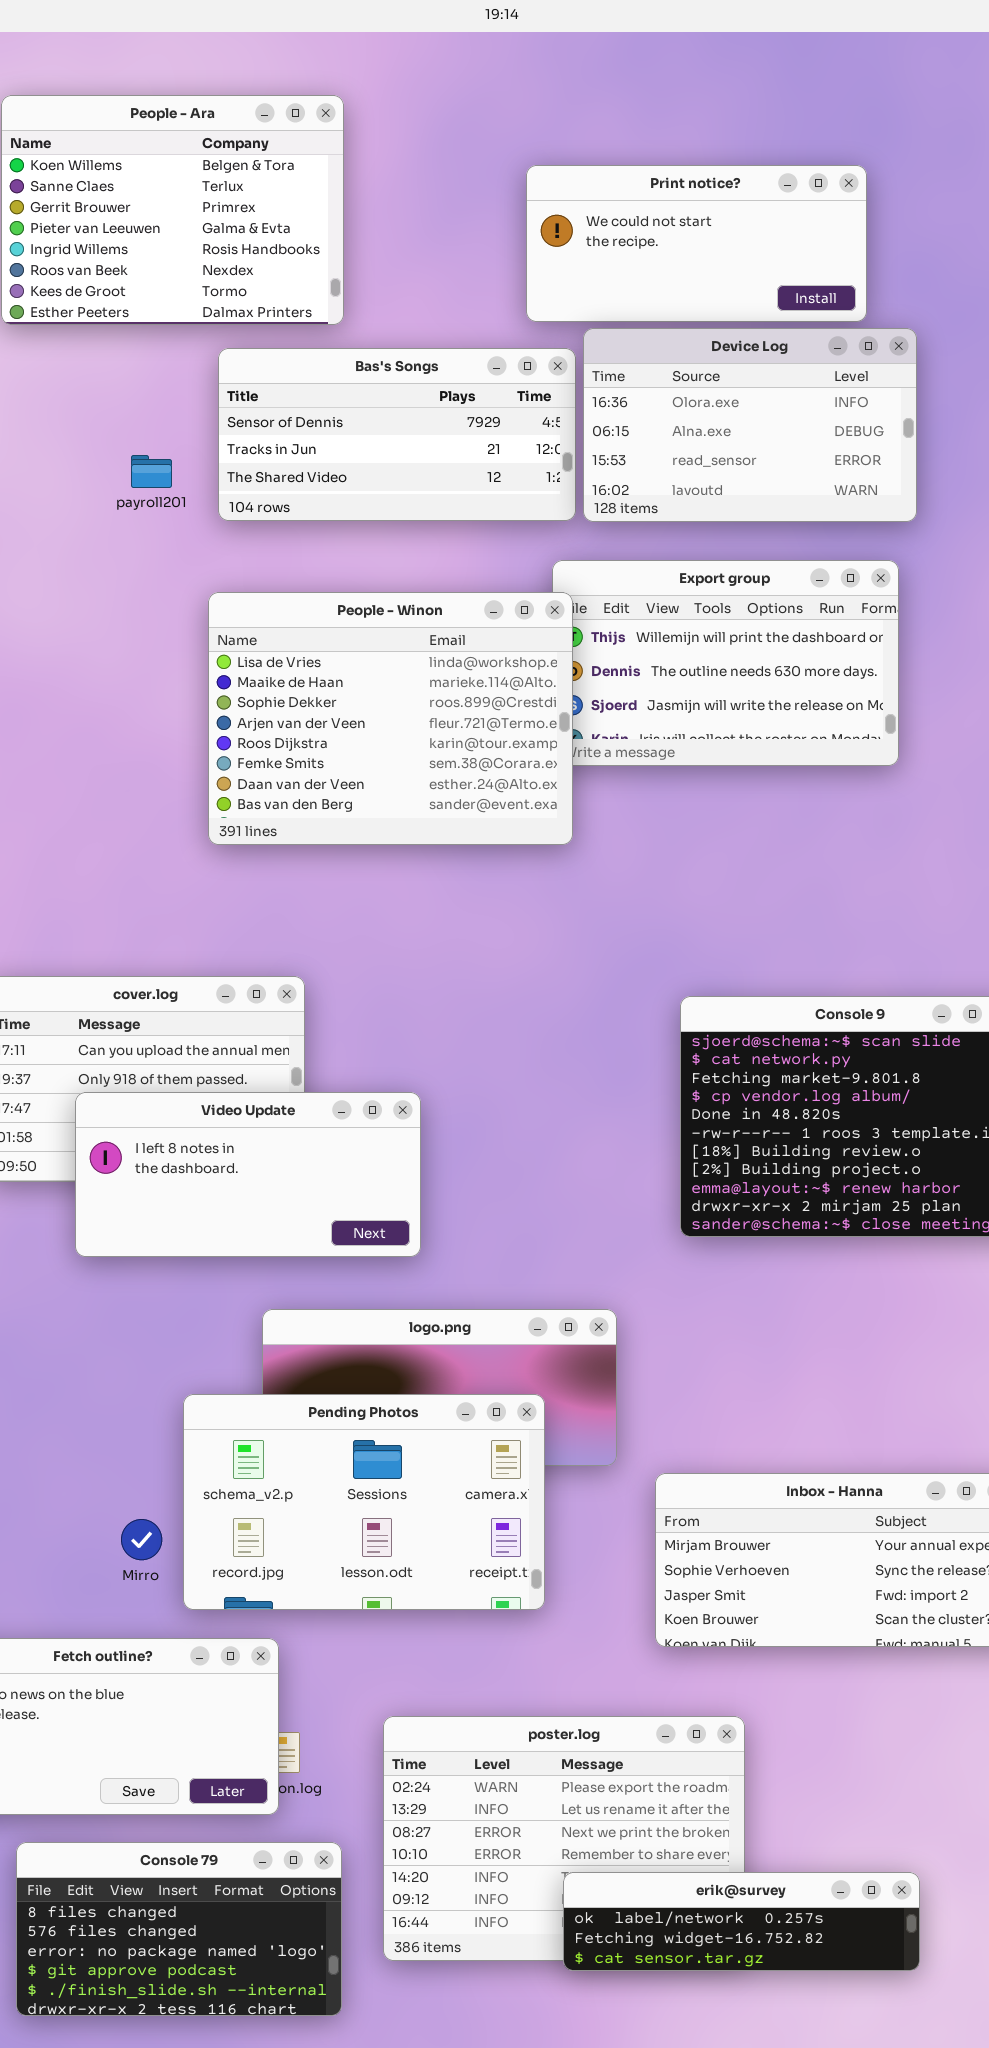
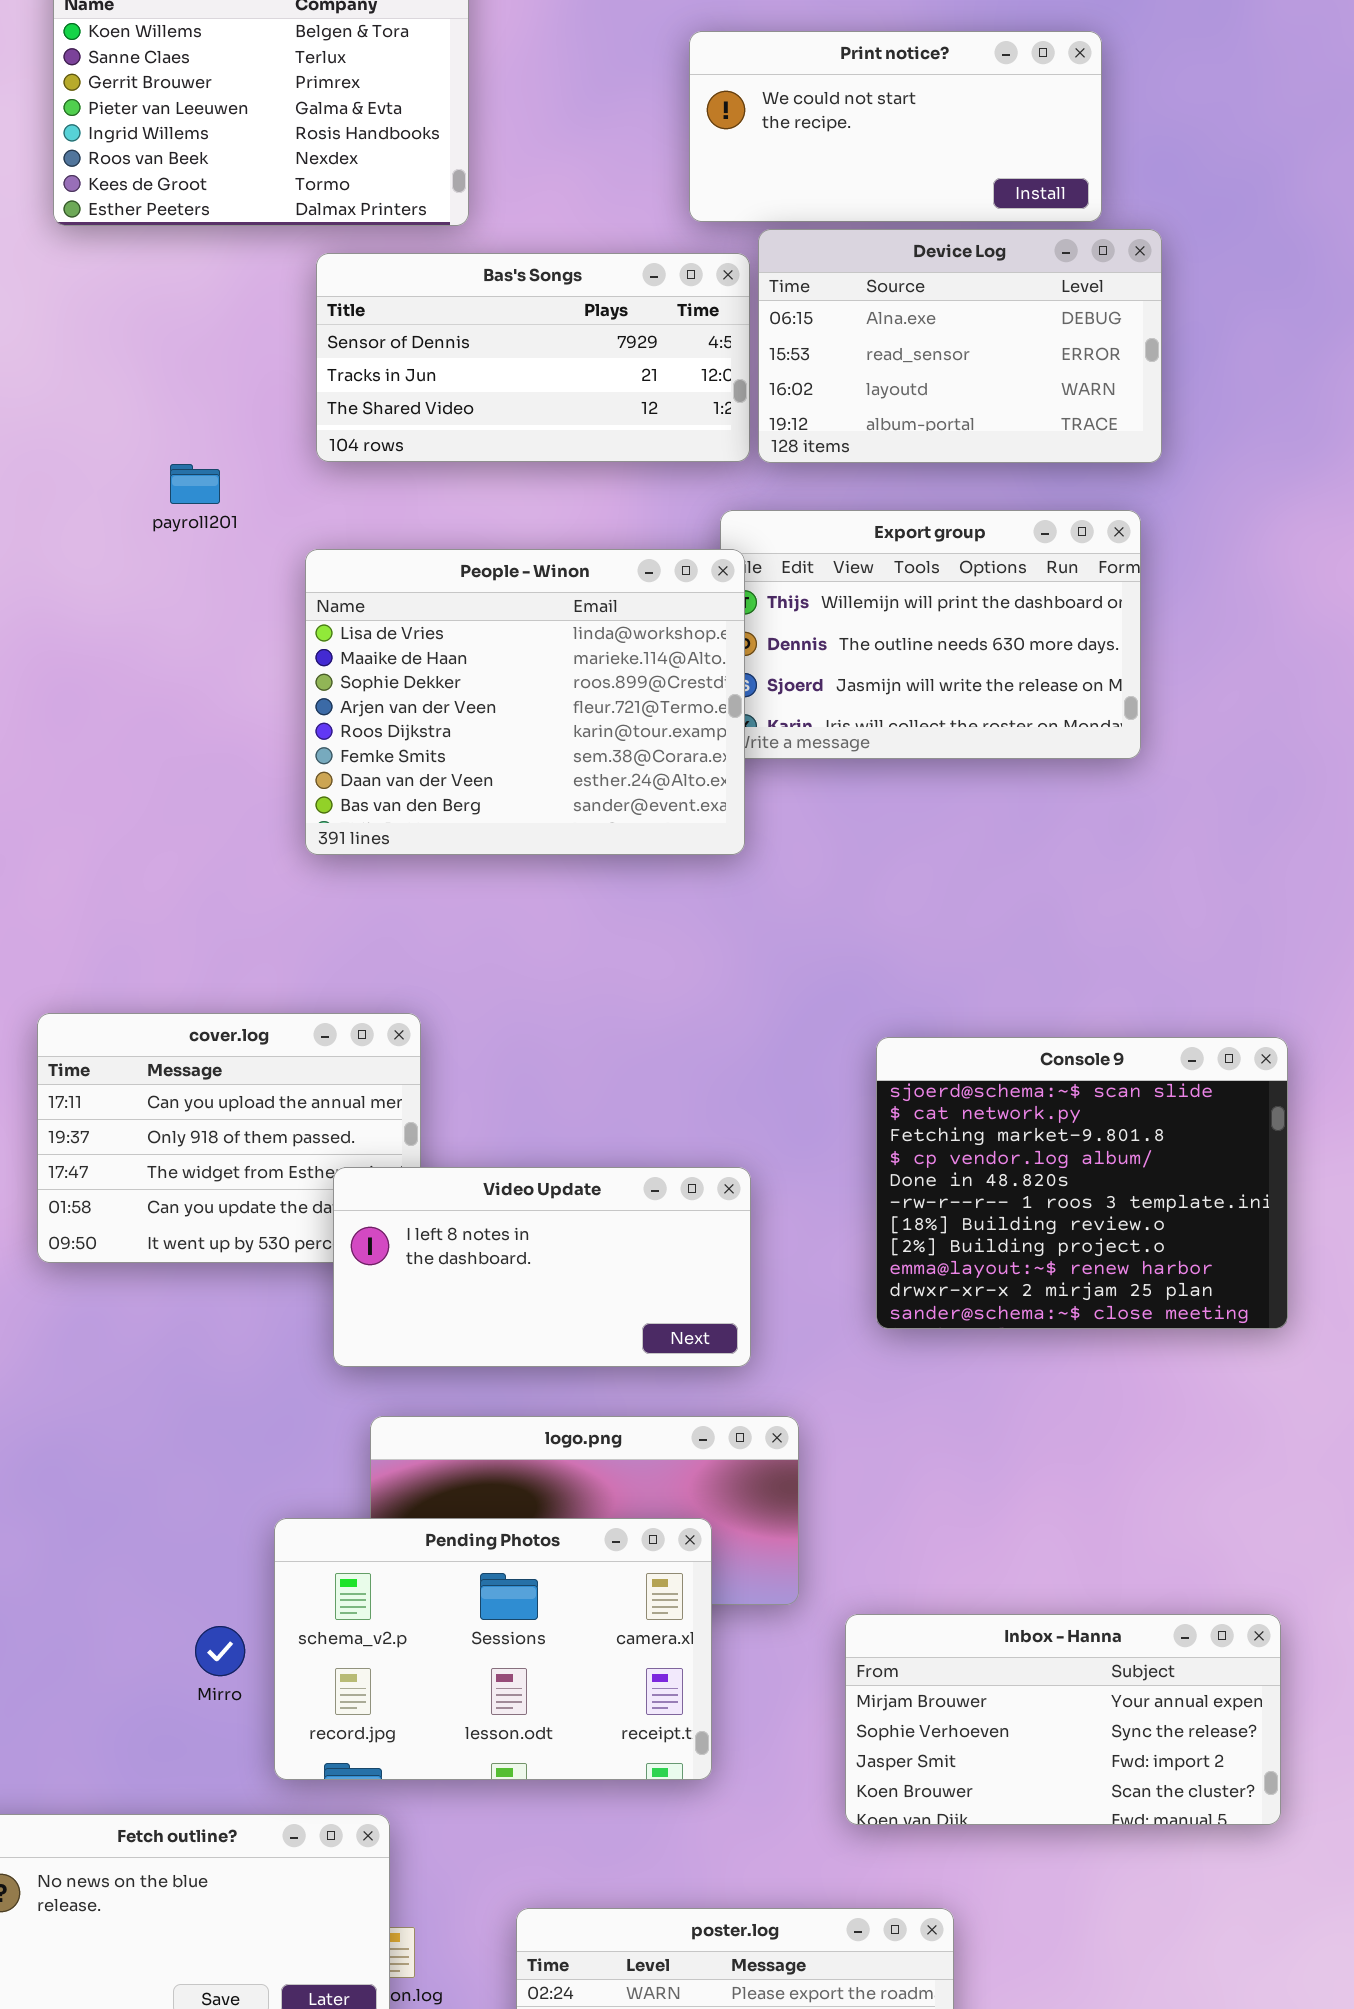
Device Log: [583,328,917,522] -> [758,229,1162,463], scrolled down 1 row
payroll201: [131,455,172,488] -> [170,464,220,504], moved
Video Update: [75,1092,421,1257] -> [333,1167,751,1367], moved
Mirro: [121,1519,162,1560] -> [195,1626,245,1676], moved

